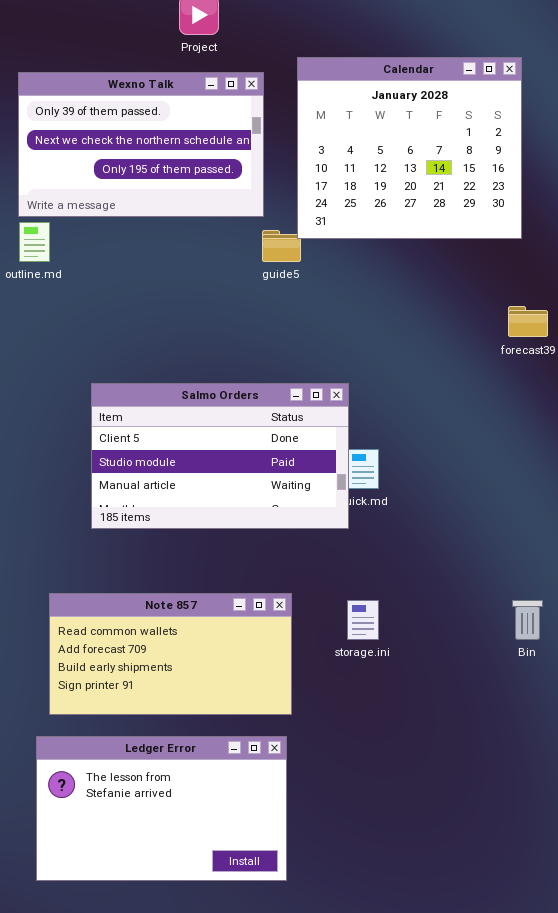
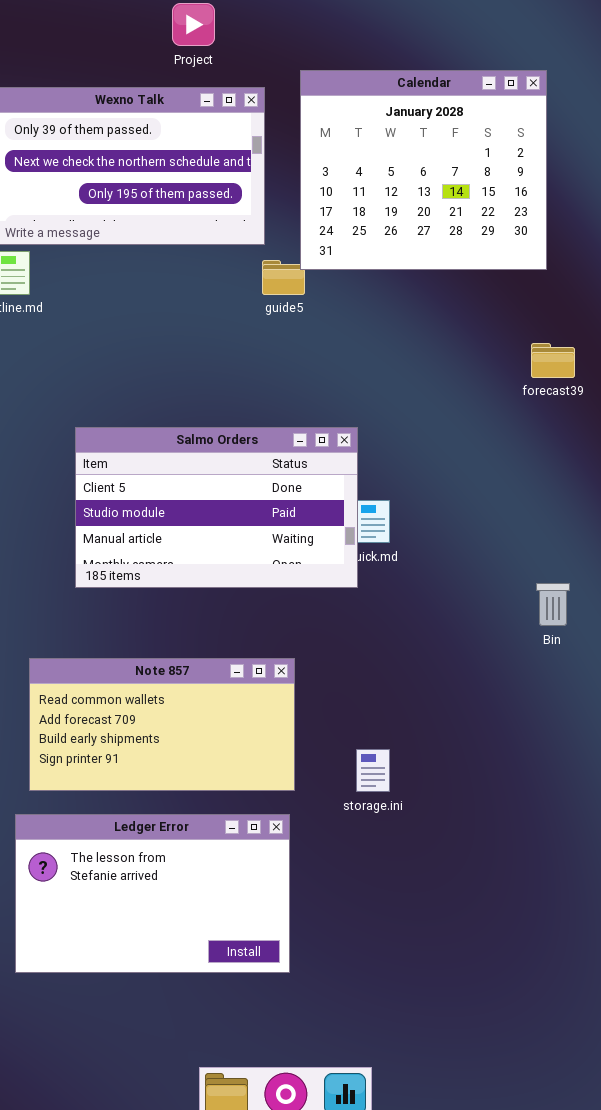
storage.ini: [347,600,379,640] -> [356,749,390,792], moved
Bin: [512,600,543,640] -> [536,583,570,626], moved

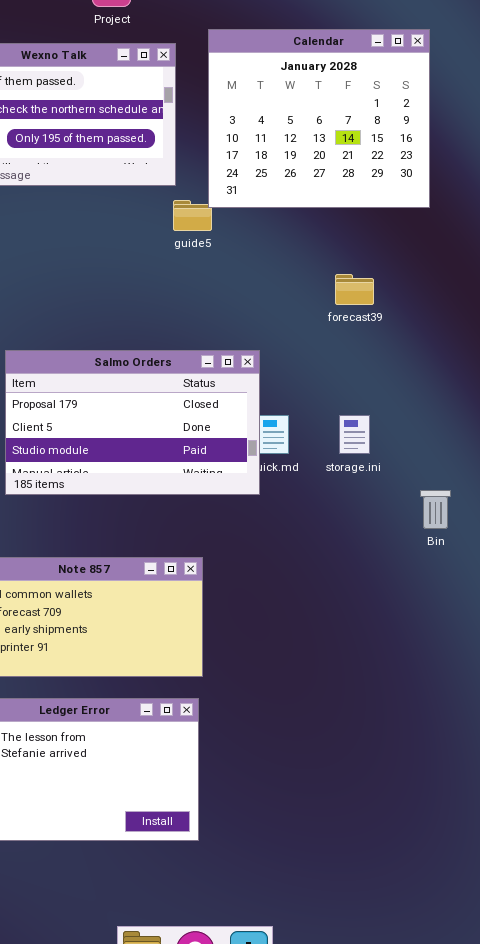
forecast39: [531,343,575,378] -> [335,274,374,305], moved
Salmo Orders: [75,427,358,588] -> [5,350,260,495], scrolled up 1 row
storage.ini: [356,749,390,792] -> [339,415,370,454], moved

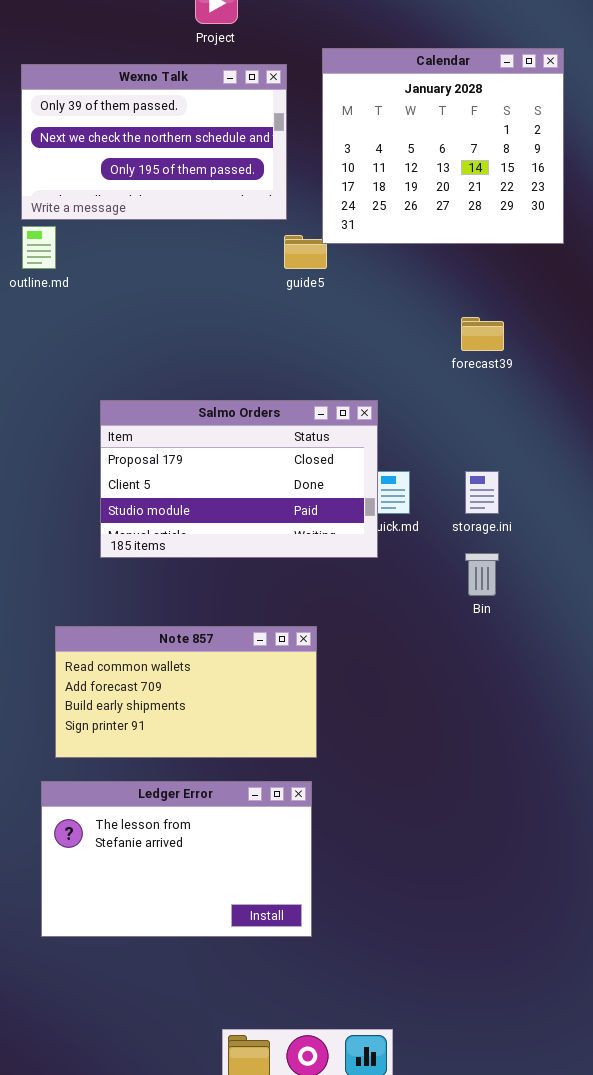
Bin: [420,490,451,529] -> [465,553,499,596], moved

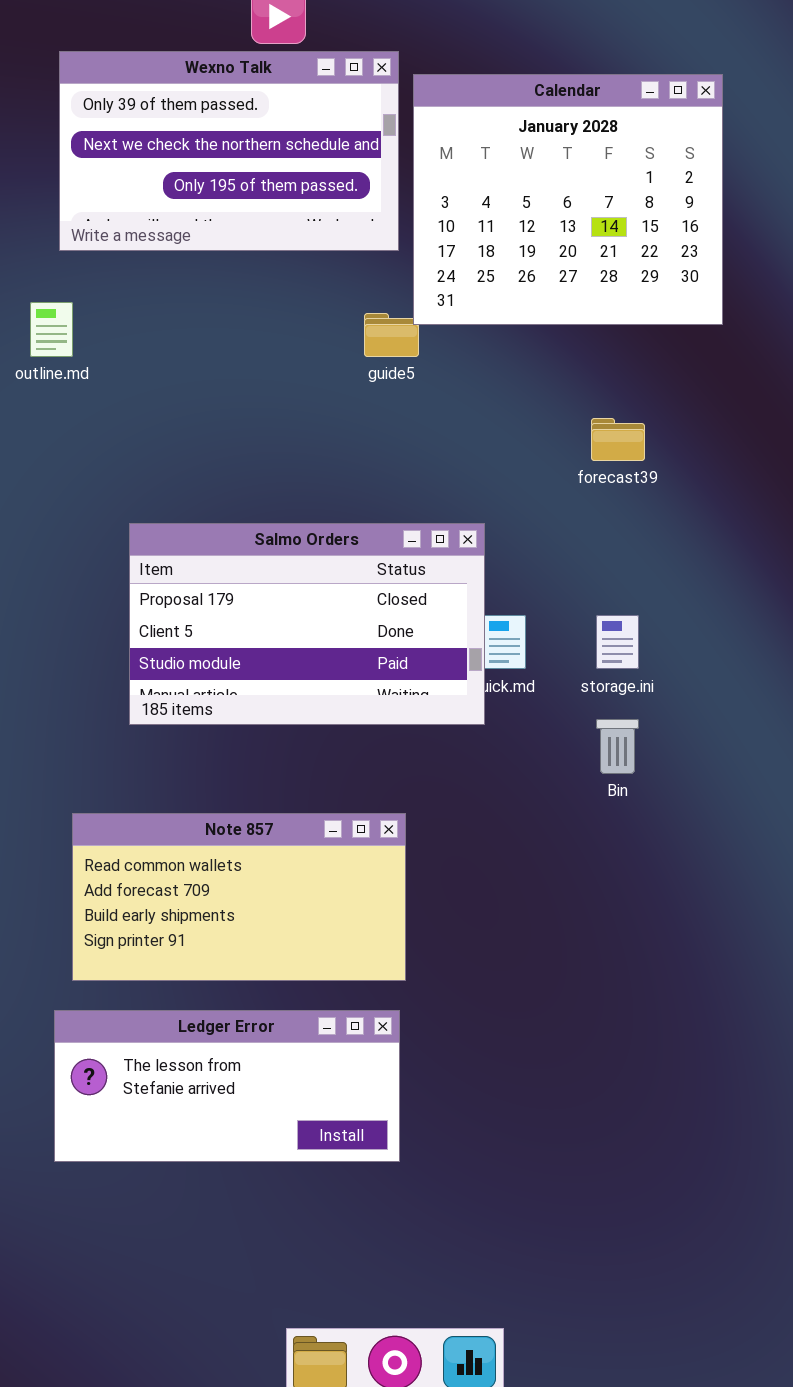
Wexno Talk: [21,64,287,220] -> [59,51,399,251], moved
Ledger Error: [41,781,312,937] -> [54,1010,400,1162], resized

